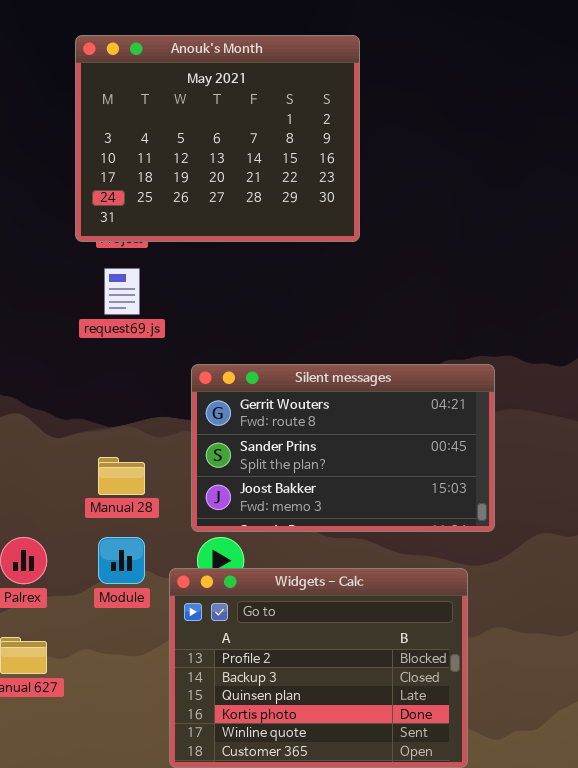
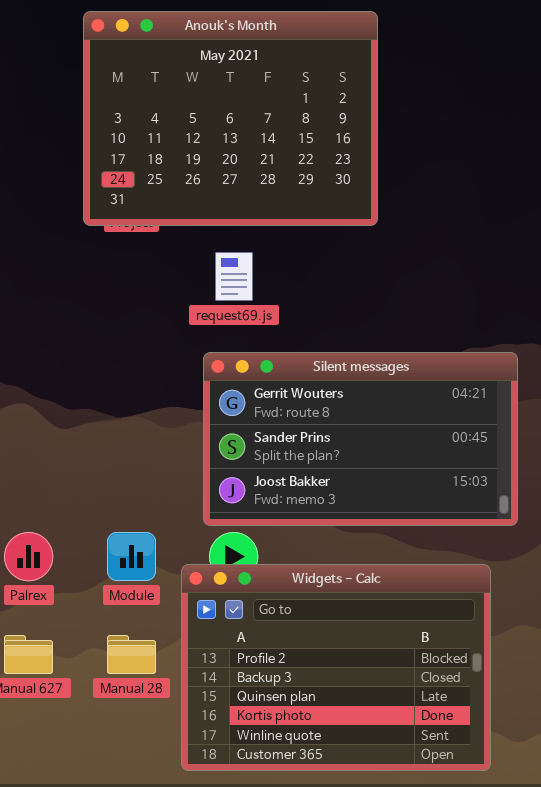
request69.js: [104,268,140,315] -> [215,252,253,301], moved
Manual 28: [98,457,145,495] -> [107,635,156,674], moved

